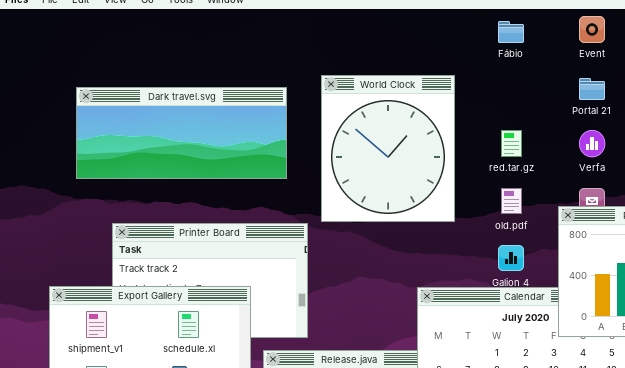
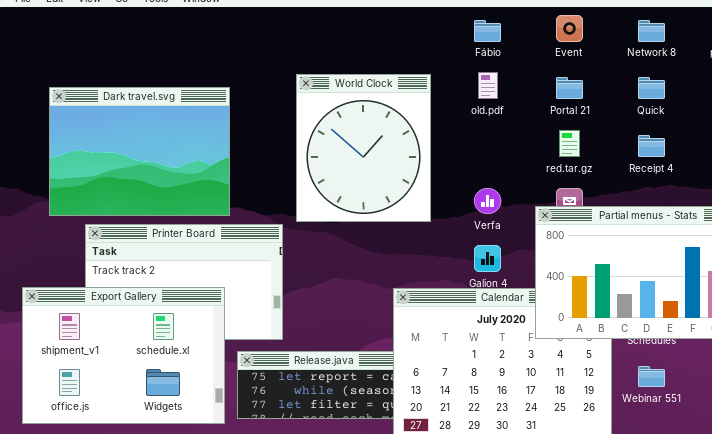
Dark travel.svg: [76,87,287,179] -> [49,87,230,216], resized
red.tar.gz: [501,130,522,157] -> [559,130,580,157], moved
Verfa: [579,130,605,157] -> [474,188,501,214], moved
old.pdf: [501,188,522,214] -> [478,72,498,99], moved

